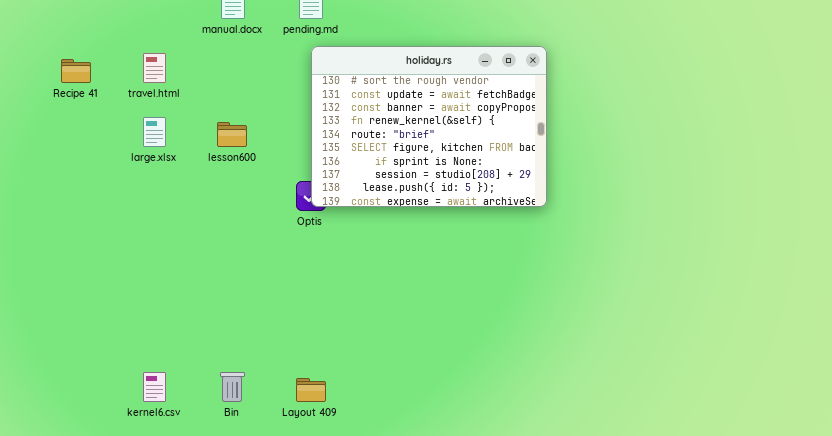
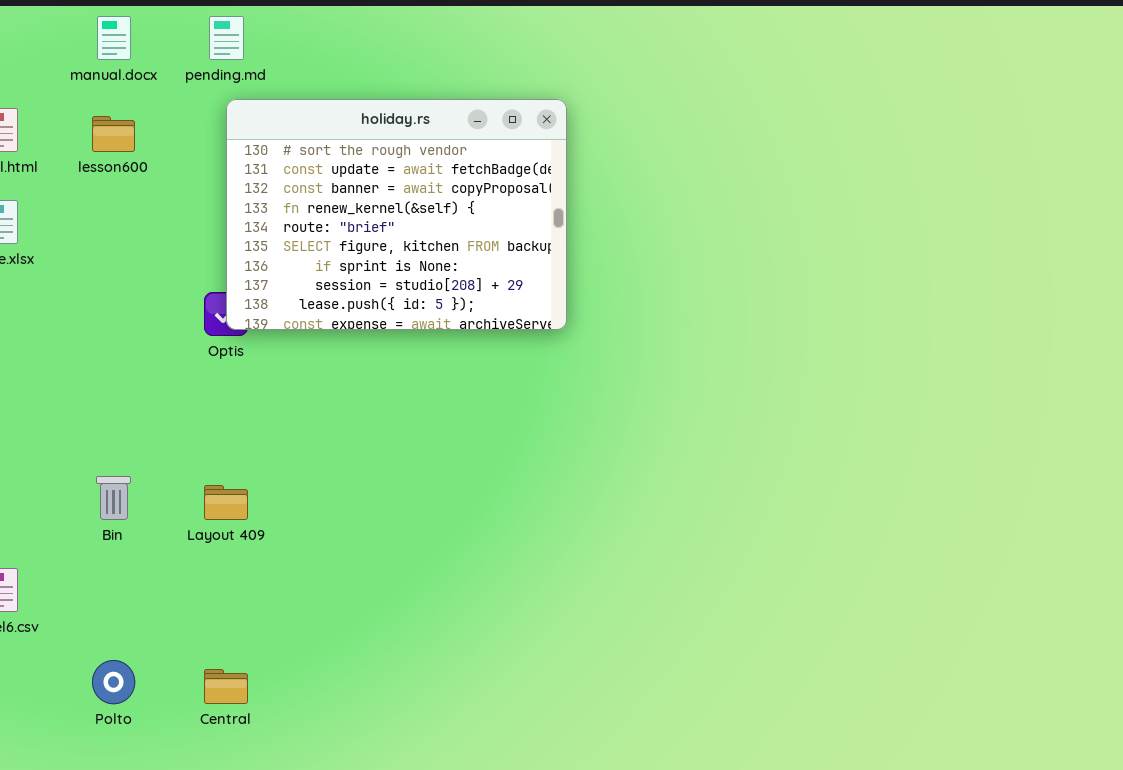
lesson600: [217,122,247,147] -> [92,116,135,152], moved
Bin: [220,372,245,402] -> [96,476,131,520], moved
Layout 409: [296,378,326,402] -> [204,485,248,520], moved

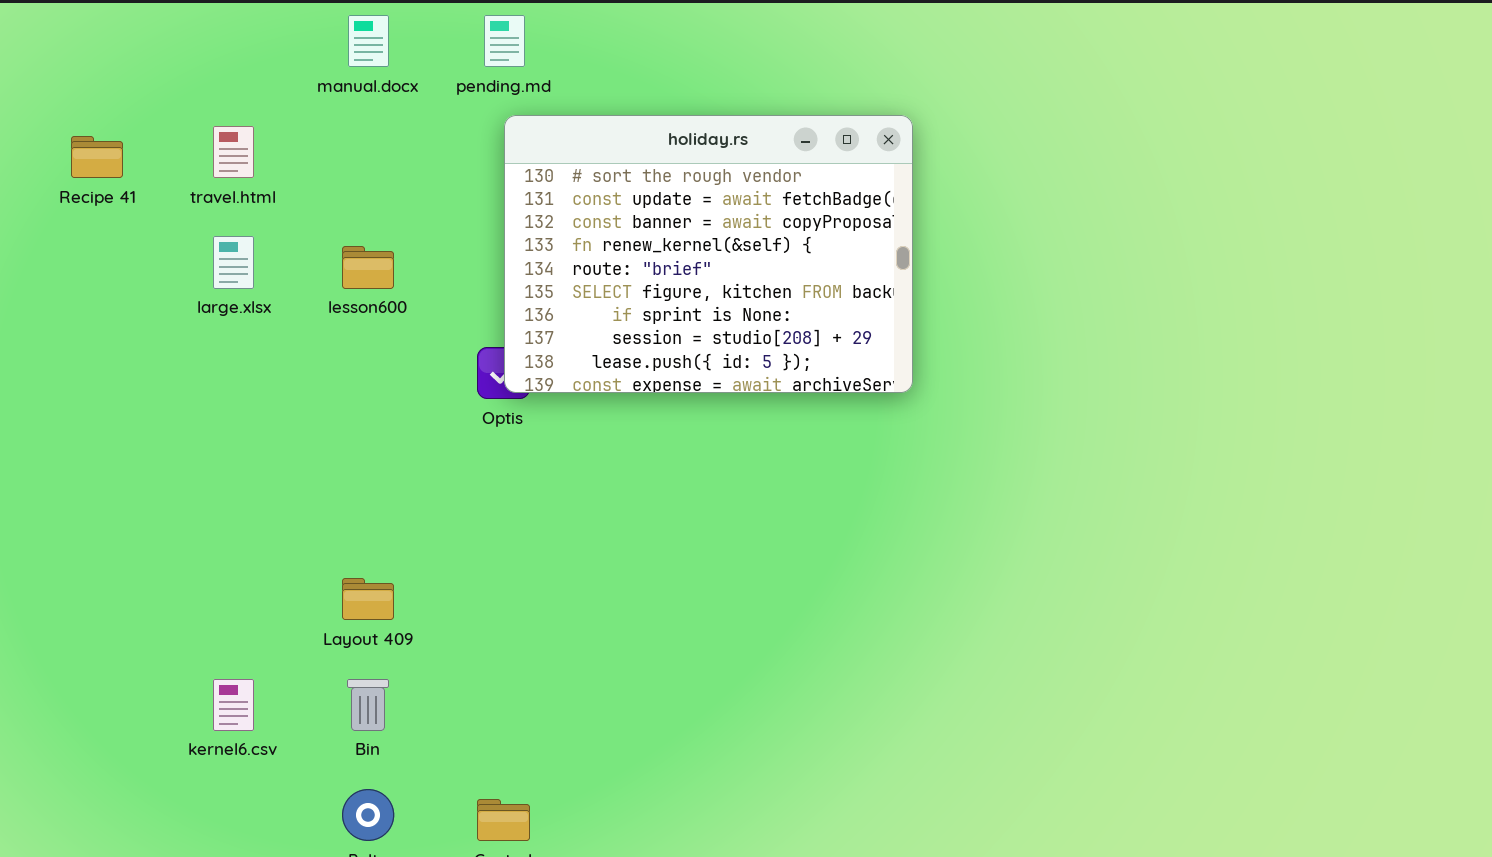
lesson600: [92,116,135,152] -> [342,246,394,289], moved
Bin: [96,476,131,520] -> [347,679,389,731], moved
Layout 409: [204,485,248,520] -> [342,578,394,620], moved

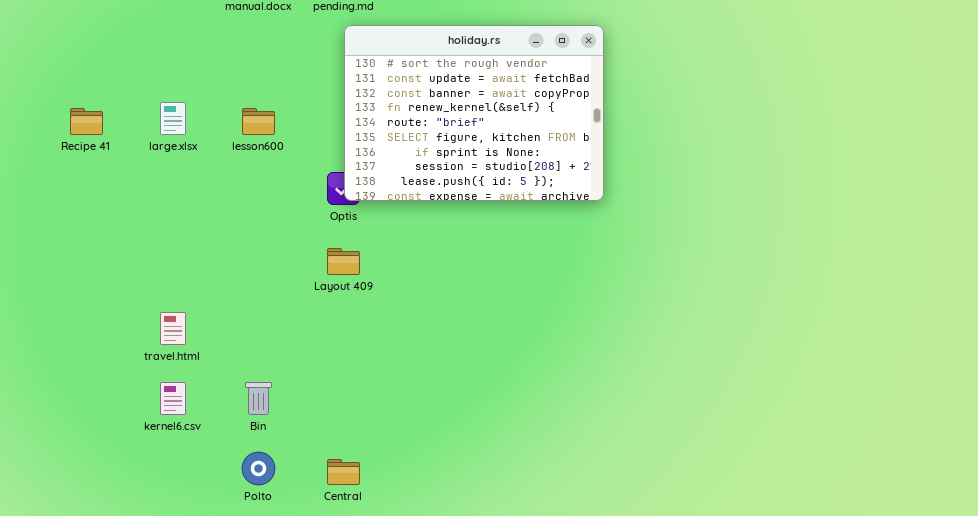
travel.html: [213,126,254,178] -> [160,312,186,345], moved
Recipe 41: [71,136,123,178] -> [70,108,103,135], moved
Layout 409: [342,578,394,620] -> [327,248,360,275], moved

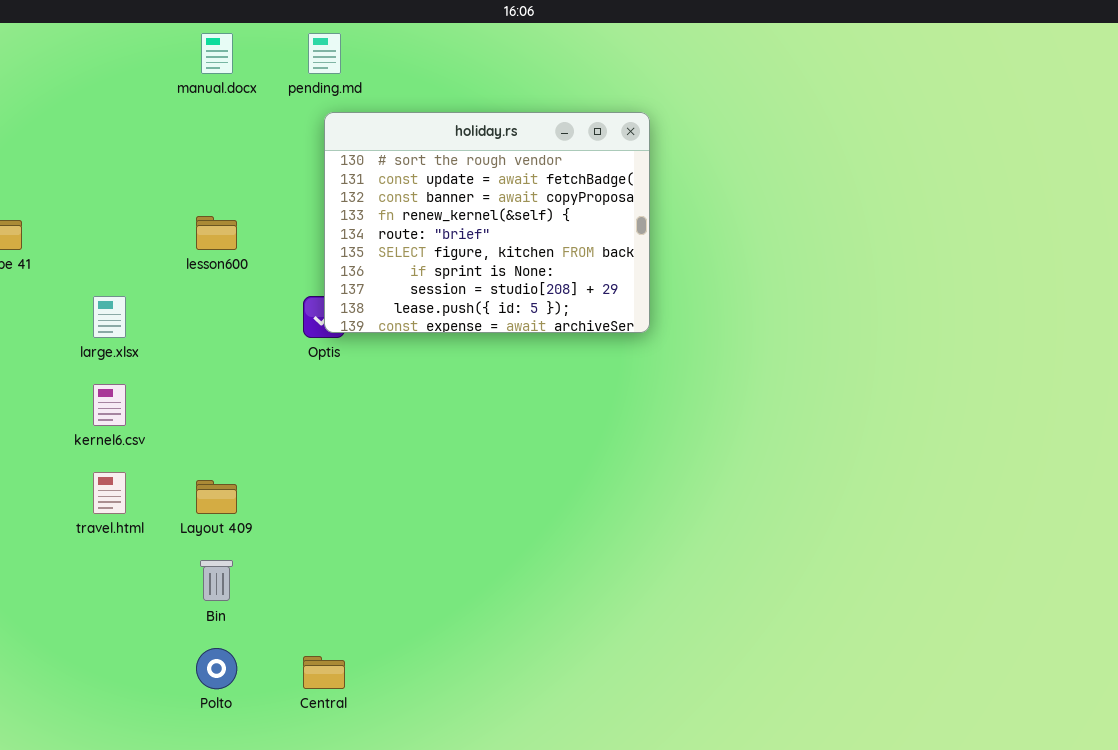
large.xlsx: [160,102,186,135] -> [93,296,126,338], moved
Layout 409: [327,248,360,275] -> [196,480,237,514], moved
kernel6.csv: [160,382,186,415] -> [93,384,126,426], moved

